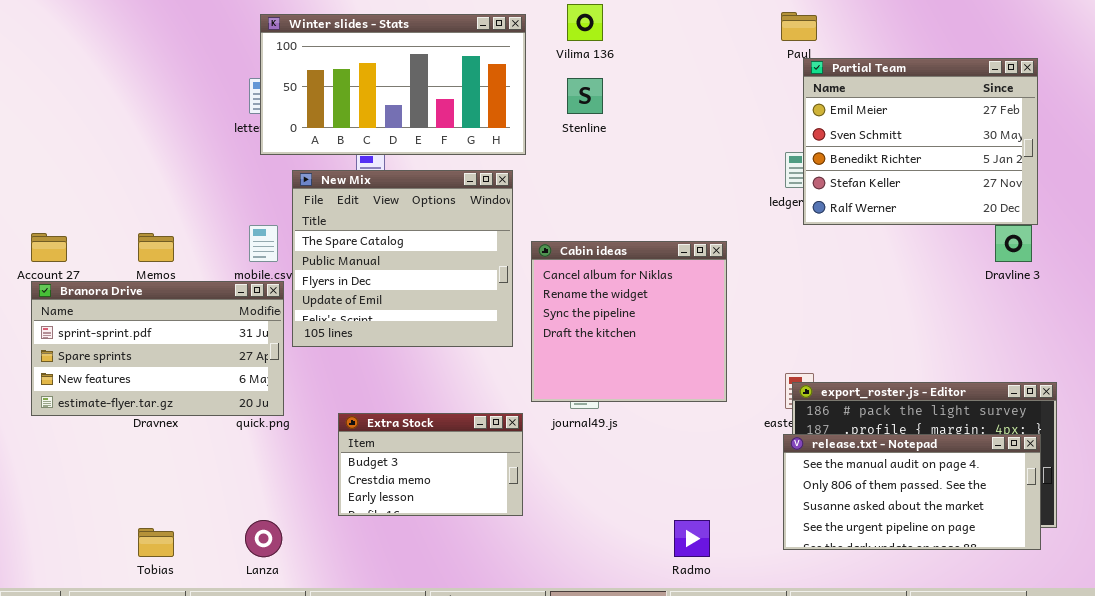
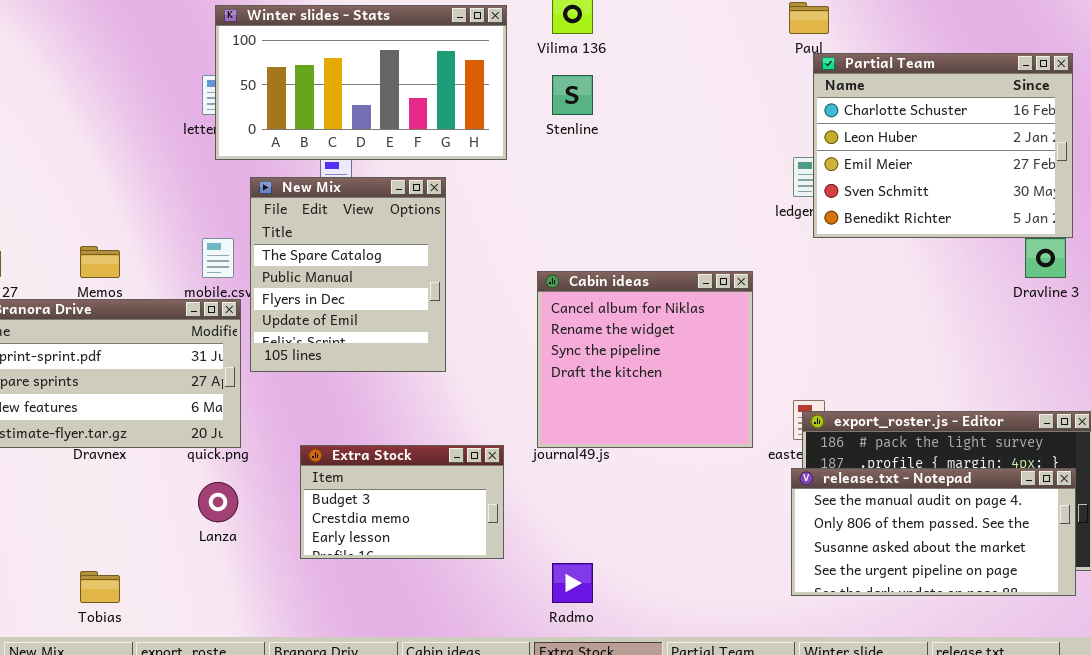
Partial Team: [803,58,1038,225] -> [813,53,1073,238], scrolled up 2 rows
New Mix: [292,170,513,347] -> [250,177,446,372], resized
Cabin ideas: [531,241,727,402] -> [537,271,753,448], moved
Lanza: [245,520,282,557] -> [198,482,238,522], moved
Radmo: [674,520,710,557] -> [552,563,593,603], moved

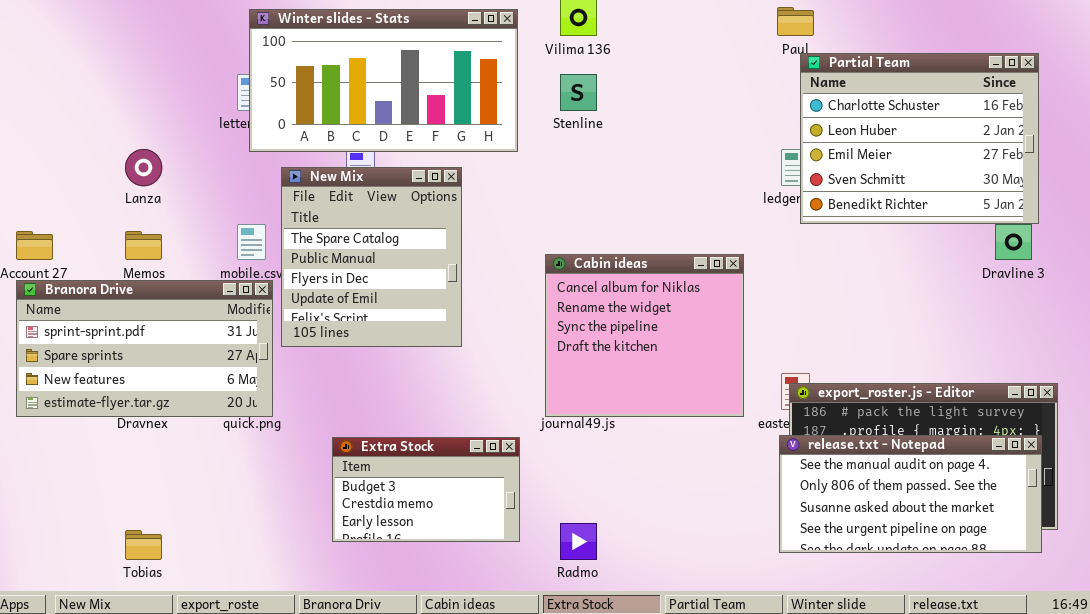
Extra Stock: [300,445,504,559] -> [332,437,520,542], moved
Lanza: [198,482,238,522] -> [125,149,162,186], moved

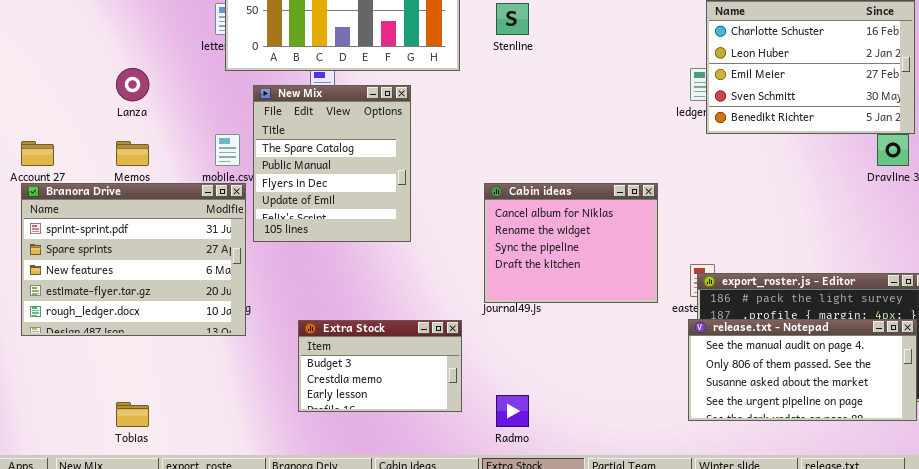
Cabin ideas: [545,254,744,417] -> [484,183,658,303], resized
Branora Drive: [16,280,273,417] -> [21,183,246,336], resized

